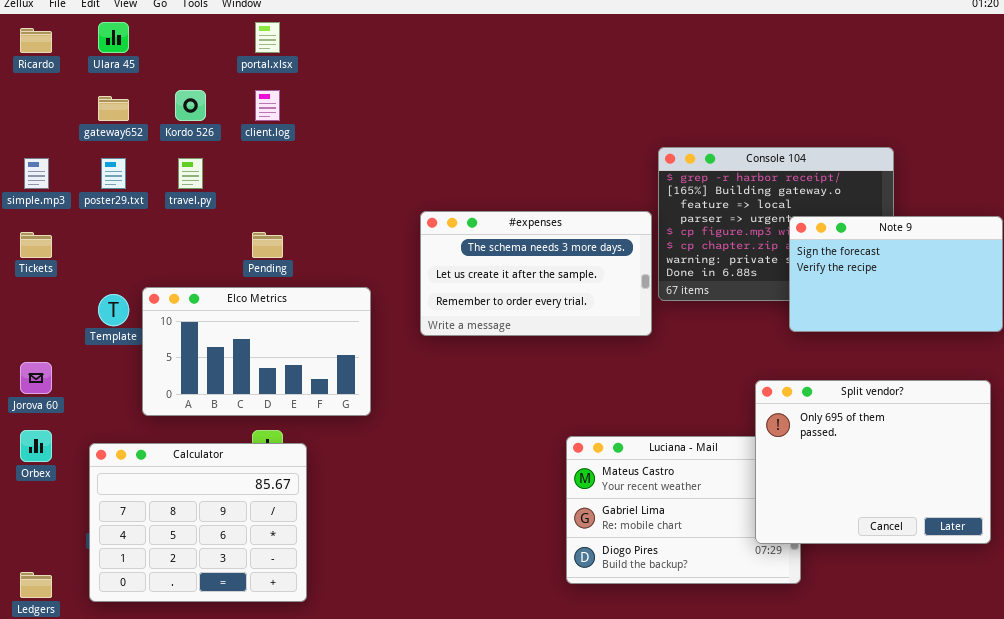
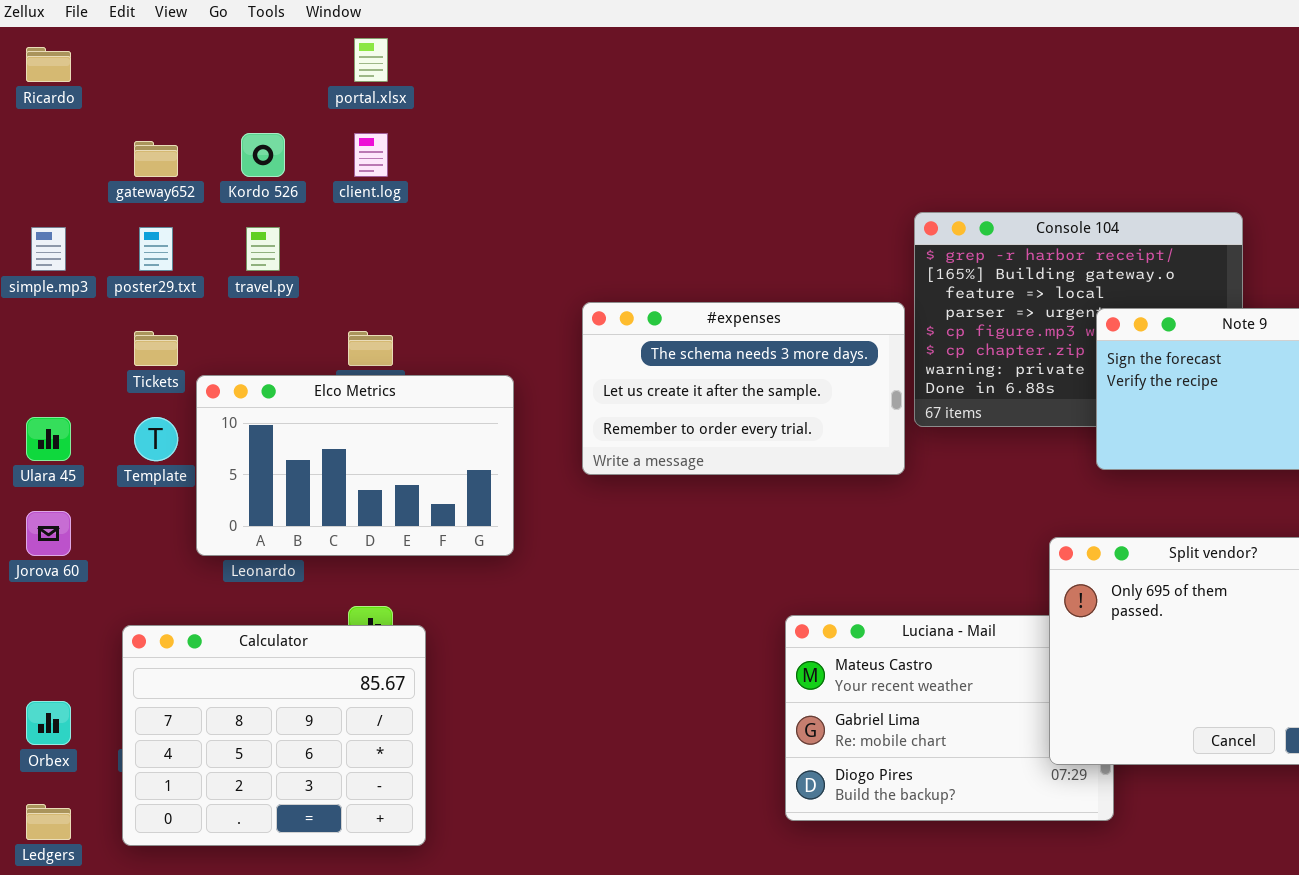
Ulara 45: [98,22,129,53] -> [26,417,71,461], moved
Tickets: [20,232,52,258] -> [134,331,178,366], moved
Elco Metrics: [142,287,371,416] -> [196,375,514,556], moved
Orbex: [20,430,52,462] -> [26,701,71,745], moved

